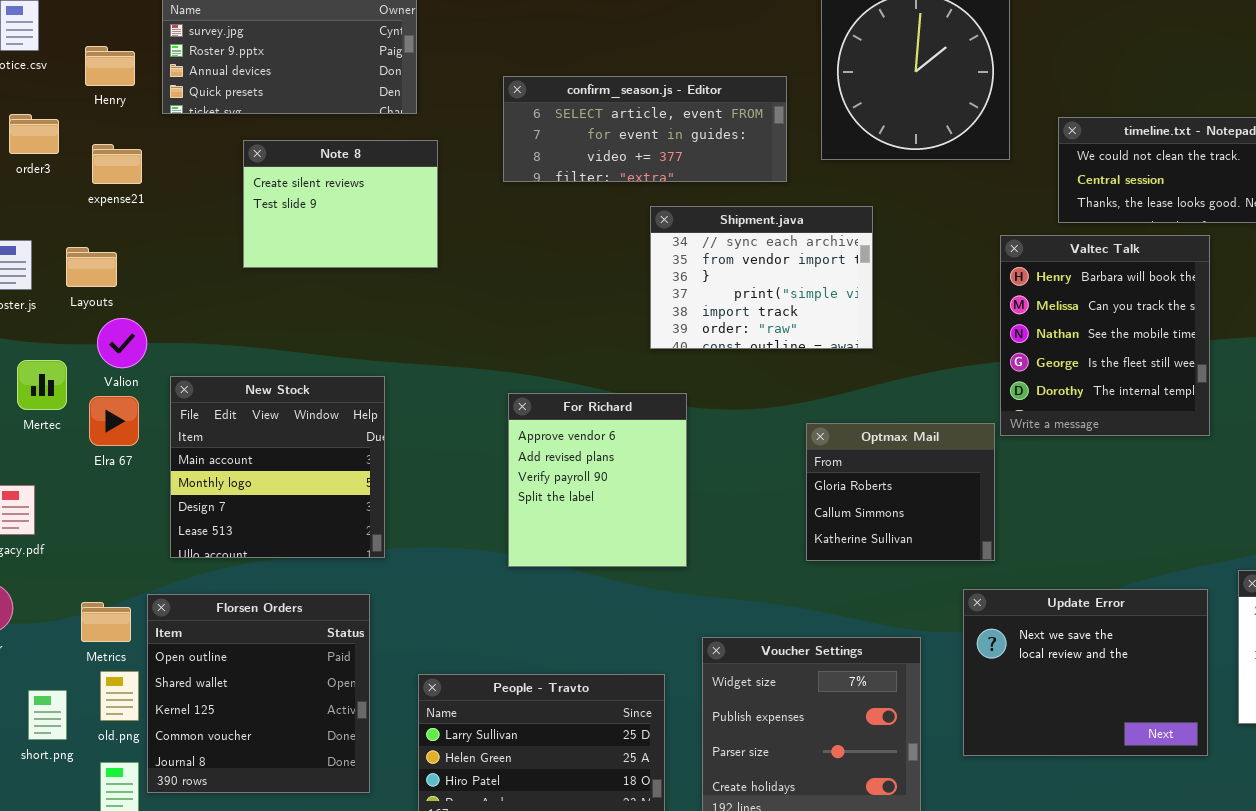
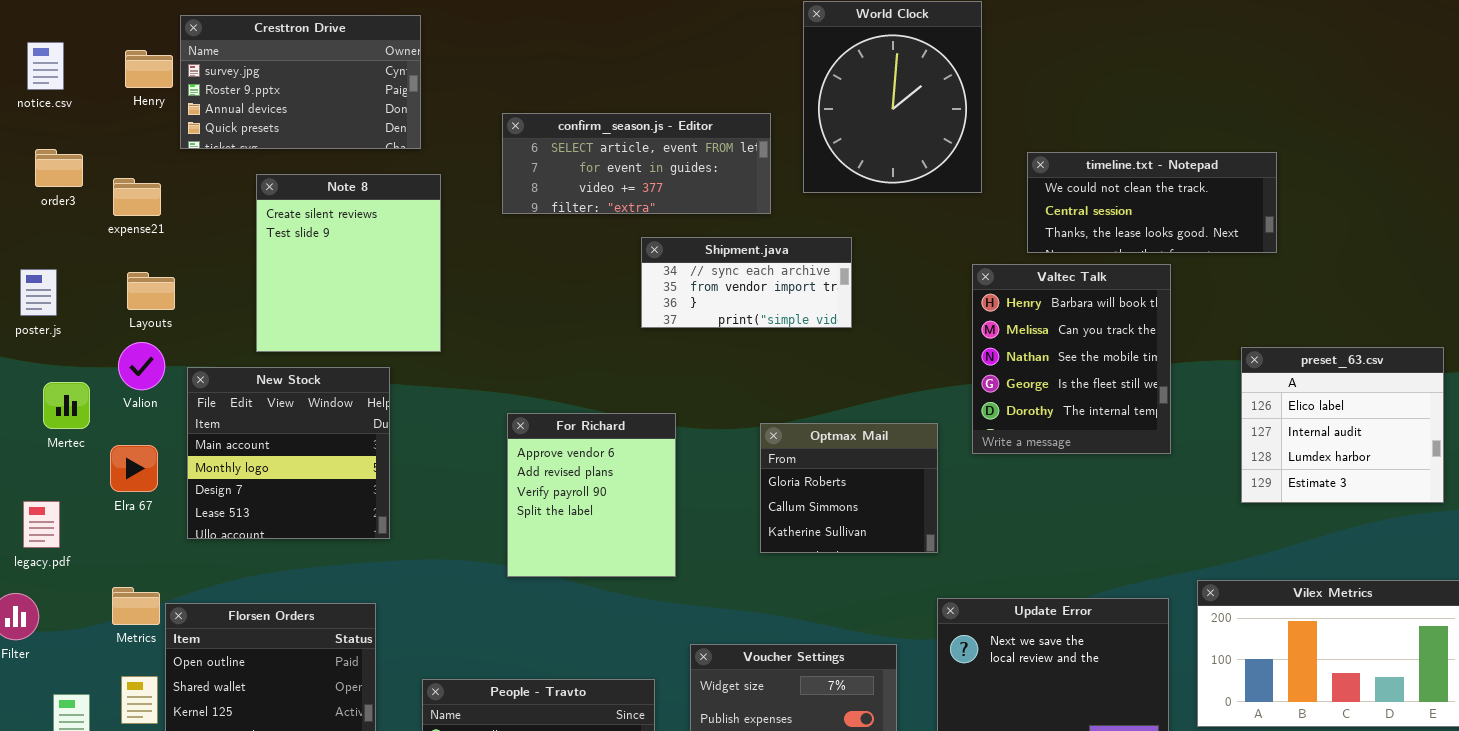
Henry: [85,46,135,86] -> [125,50,173,88], moved
Note 8: [243,140,438,268] -> [256,174,441,352], resized
Shipment.java: [650,206,873,349] -> [641,237,852,328], resized
Layouts: [66,247,117,287] -> [127,272,175,310], moved
New Stock: [170,376,385,558] -> [187,367,390,539], moved
Elra 67: [89,396,139,446] -> [110,445,158,492], moved
Optmax Mail: [806,423,995,561] -> [760,423,938,553], moved
Metrics: [81,602,131,642] -> [112,587,160,625], moved

